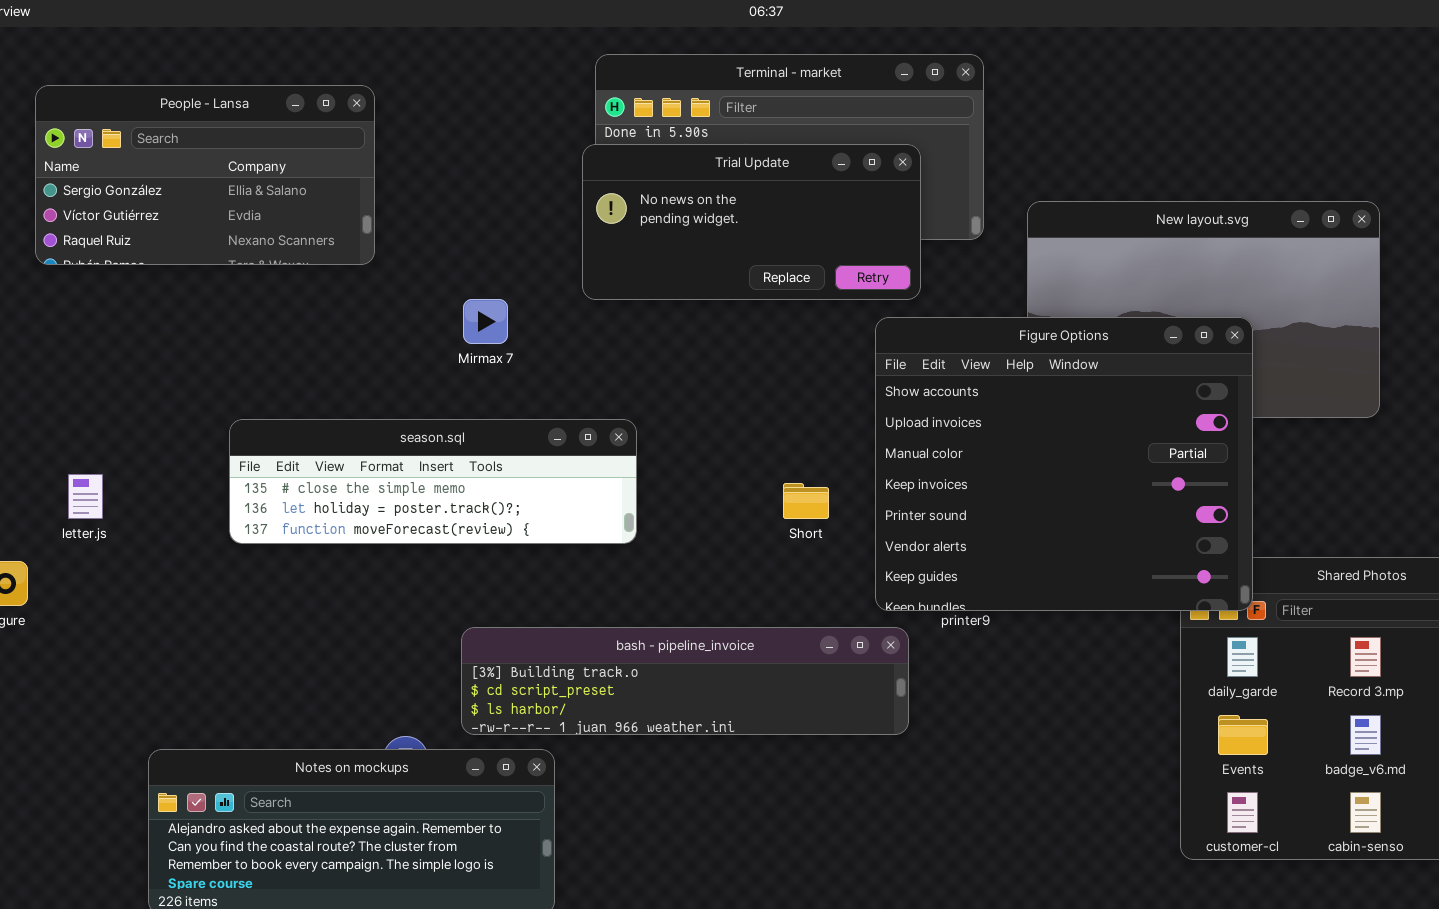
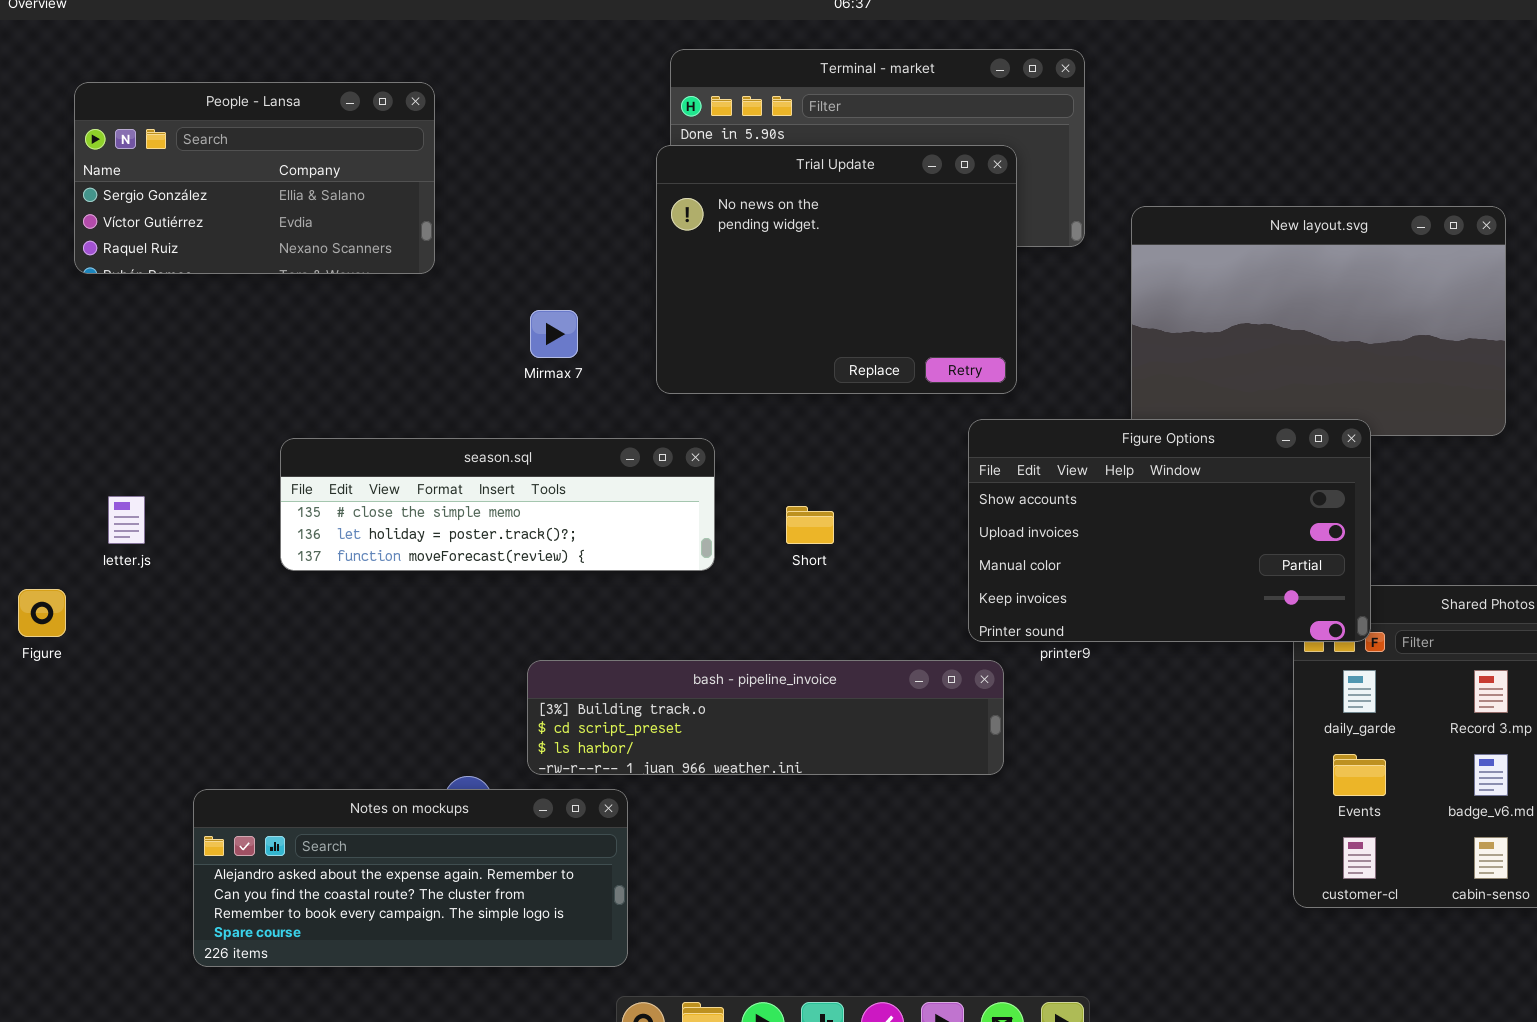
Trial Update: [582,144,921,300] -> [656,145,1017,394], resized
Figure Options: [875,317,1253,611] -> [968,419,1371,642], resized
Short: [783,483,829,519] -> [786,506,834,544], moved

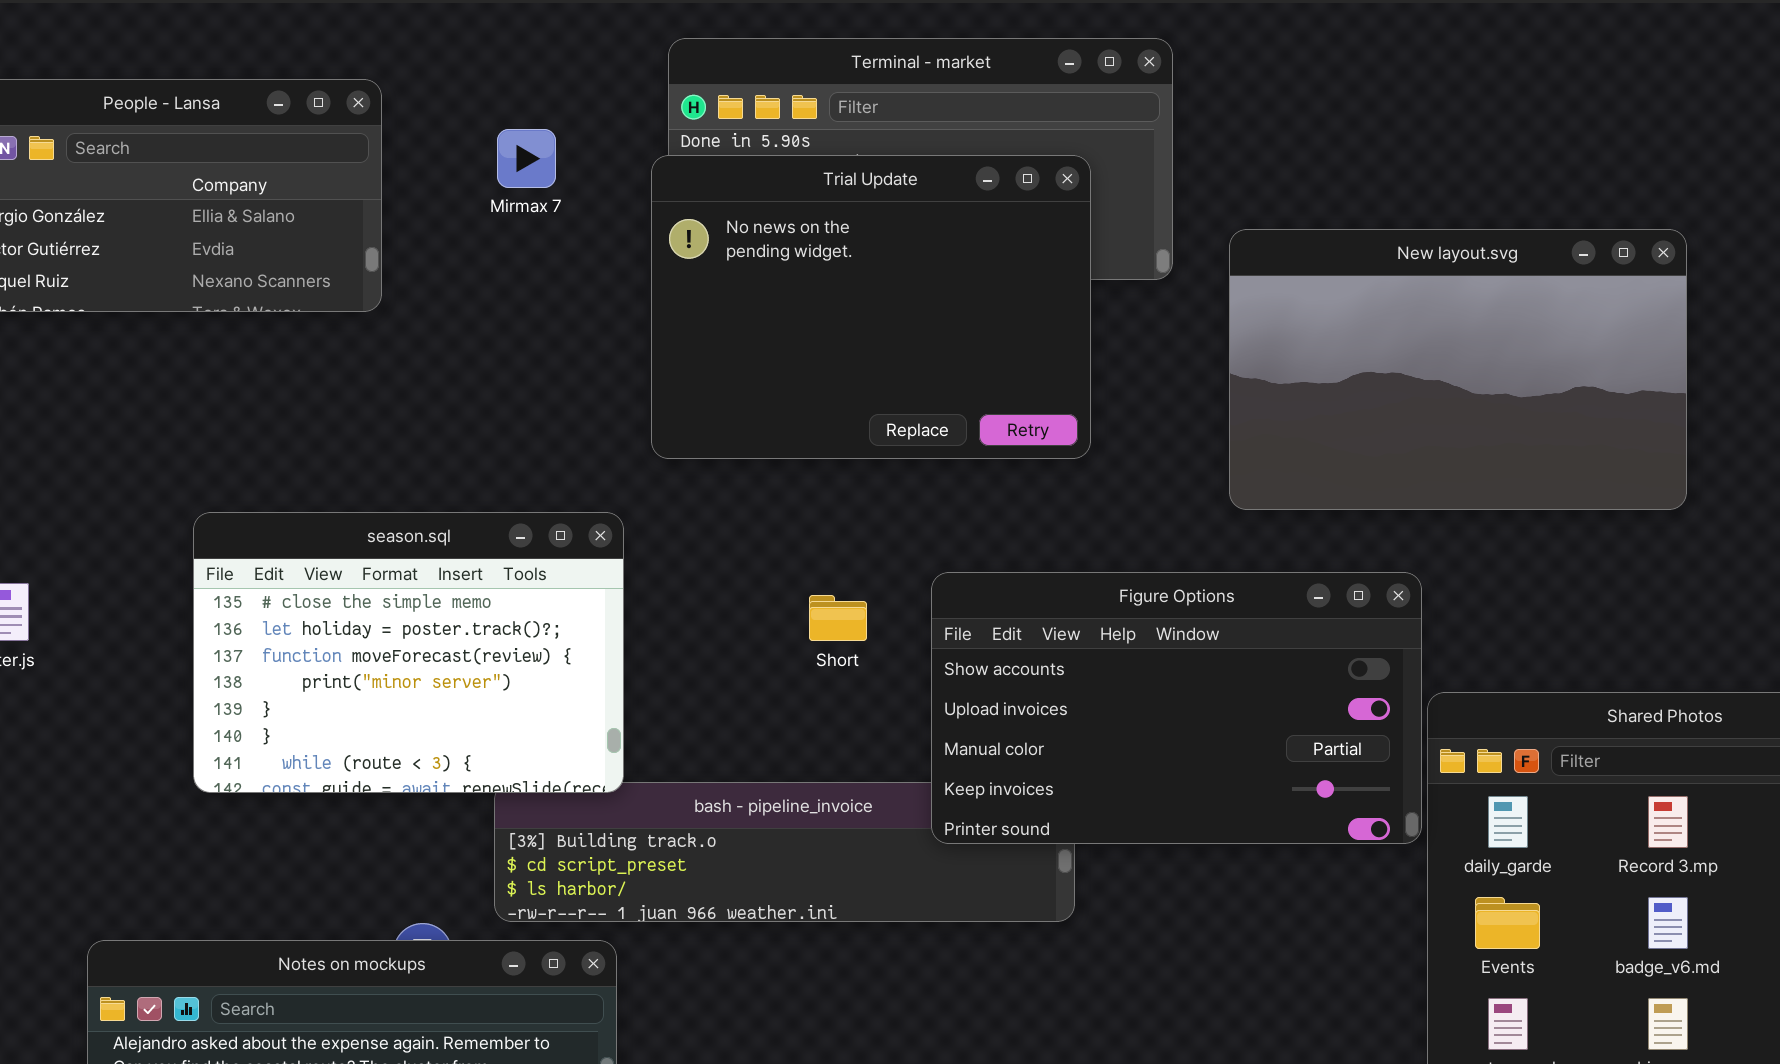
Mirmax 7: [530,310,578,358] -> [497,129,556,188], moved
Figure Options: [968,419,1371,642] -> [931,572,1422,844], moved
season.sql: [280,438,715,571] -> [193,512,624,793], resized

